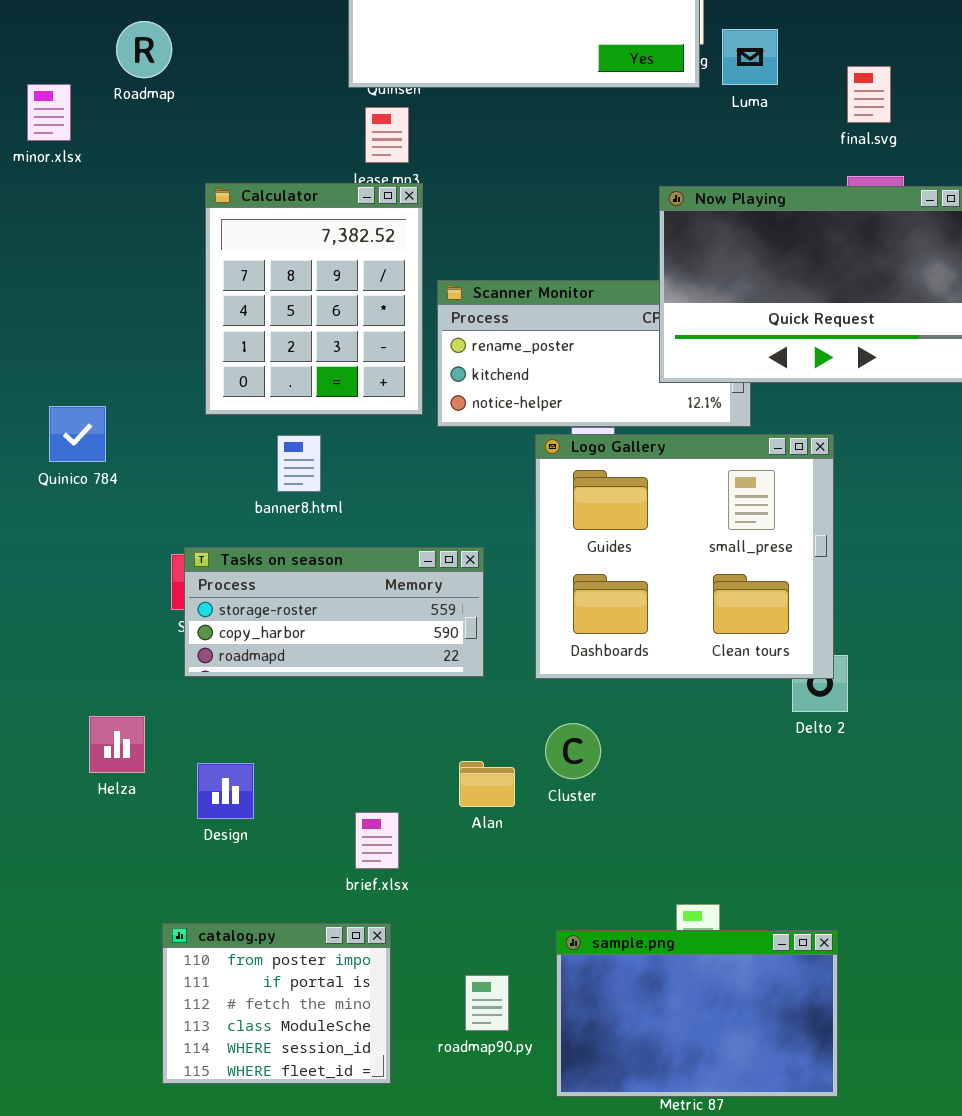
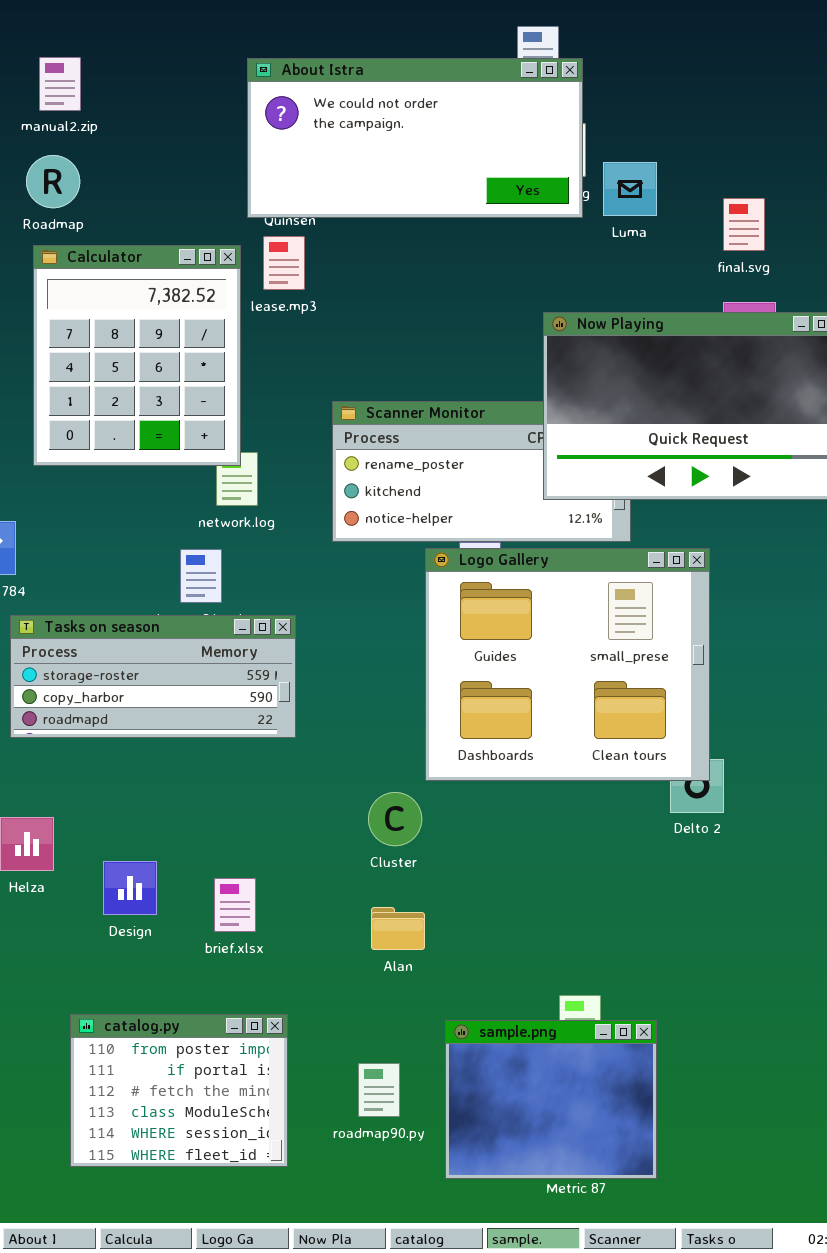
Calculator: [205,183,423,415] -> [33,245,241,466], moved
Tasks on season: [184,547,484,677] -> [10,615,296,738], moved
Cluster: [545,723,601,779] -> [368,792,422,846], moved
Alan: [459,761,515,807] -> [371,907,425,950], moved
brief.xlsx: [355,812,399,869] -> [214,878,256,932], moved
sample.png: [556,930,838,1097] -> [445,1020,657,1179], resized

